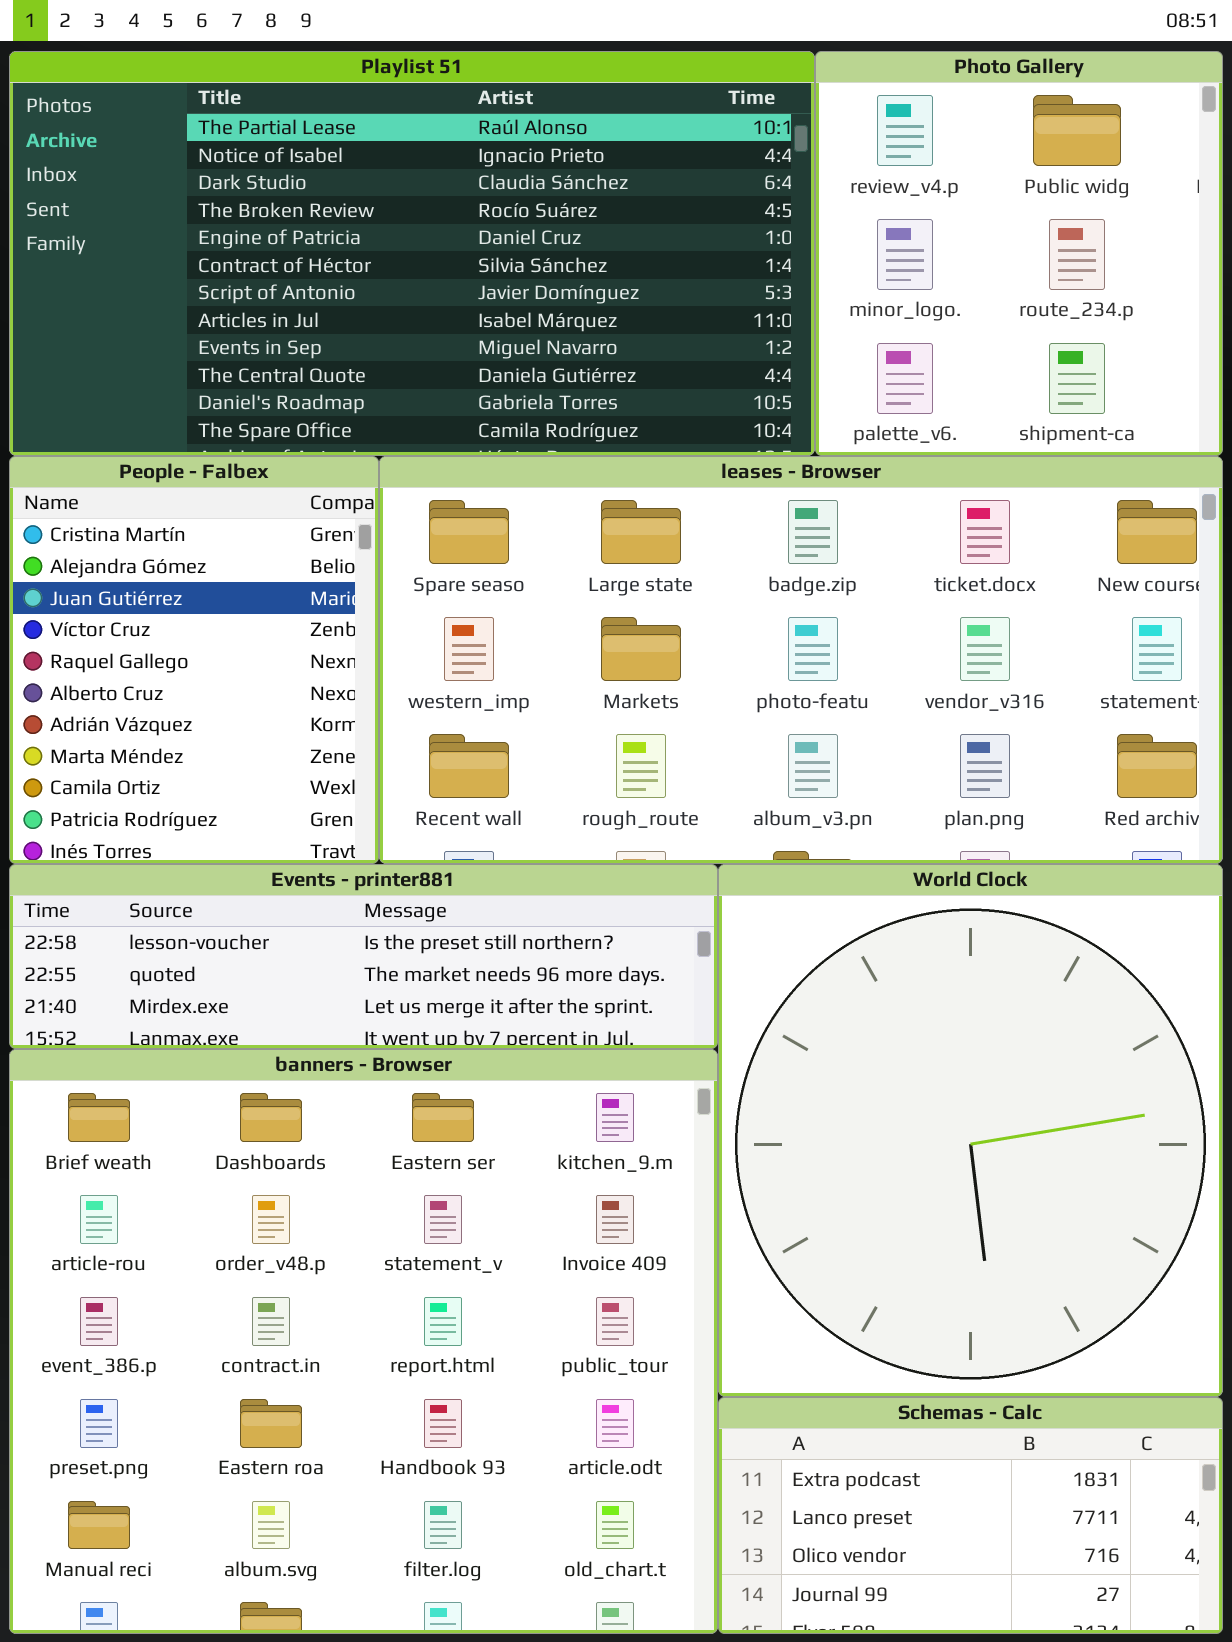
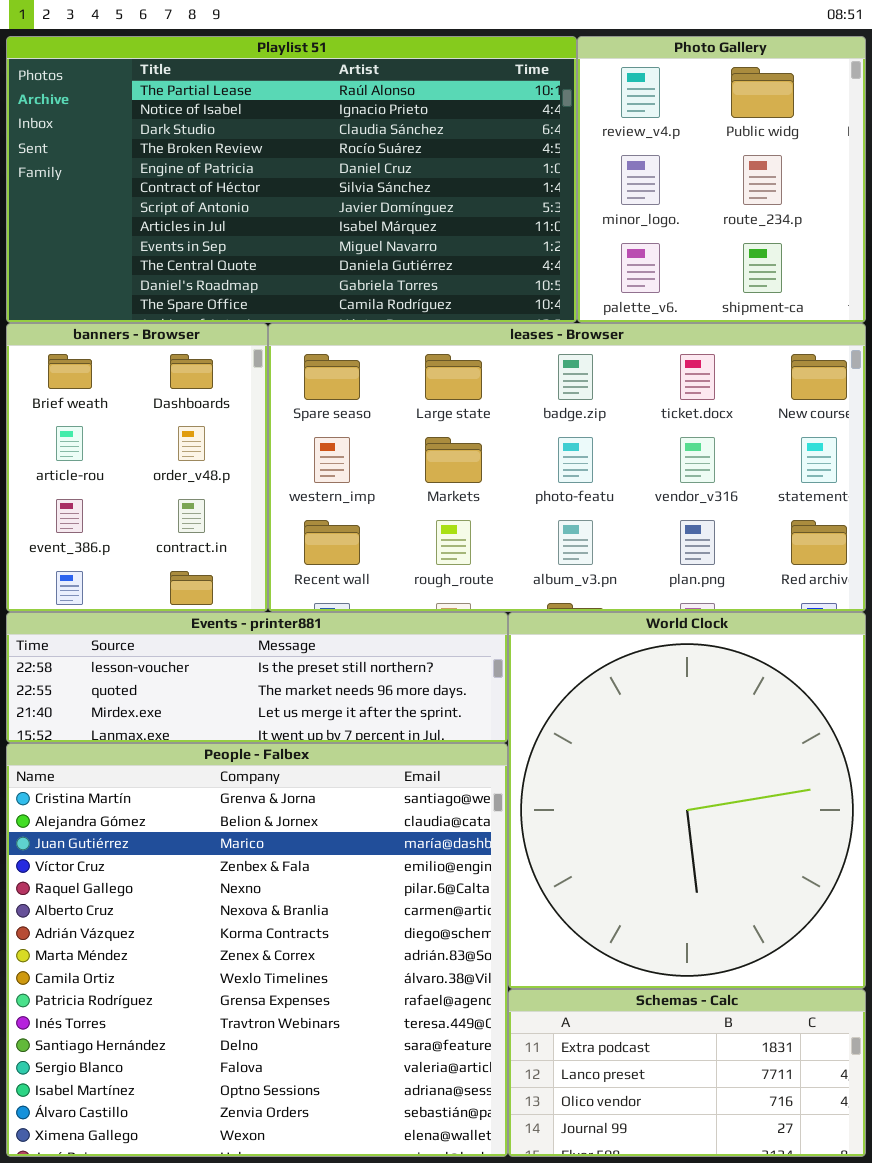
People - Falbex: [9,456,379,864] -> [6,743,508,1157], moved, resized
banners - Browser: [9,1049,718,1634] -> [6,323,268,612], moved, resized

